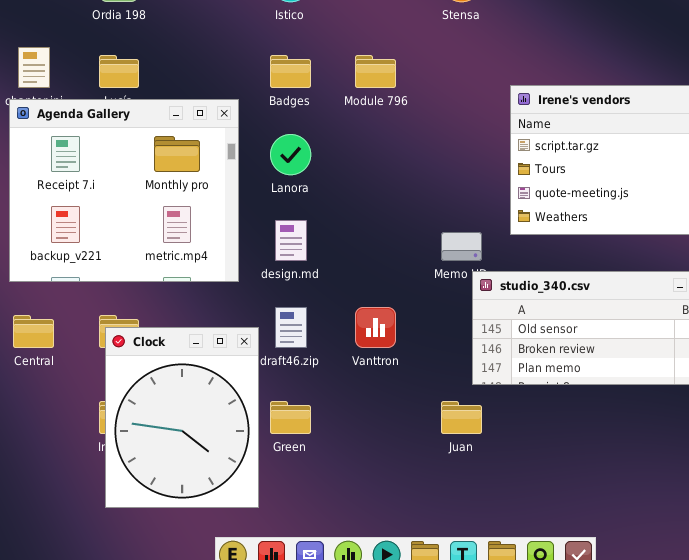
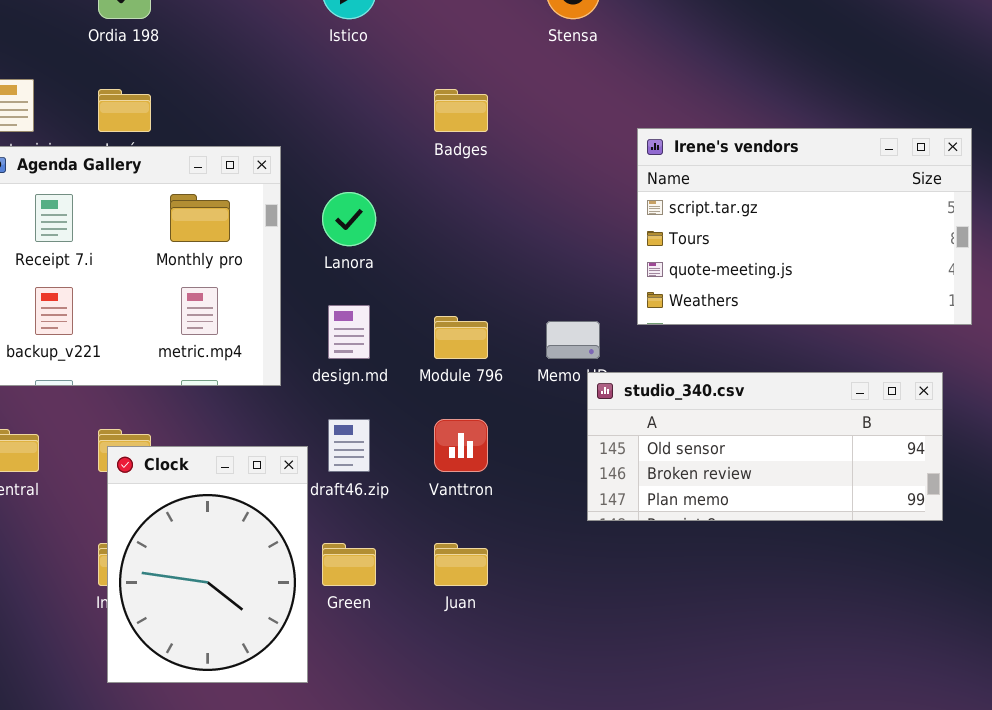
Badges: [270,55,311,88] -> [434,89,488,132], moved
Module 796: [355,55,396,88] -> [434,316,488,359], moved
Juan: [441,401,482,434] -> [434,543,488,586], moved

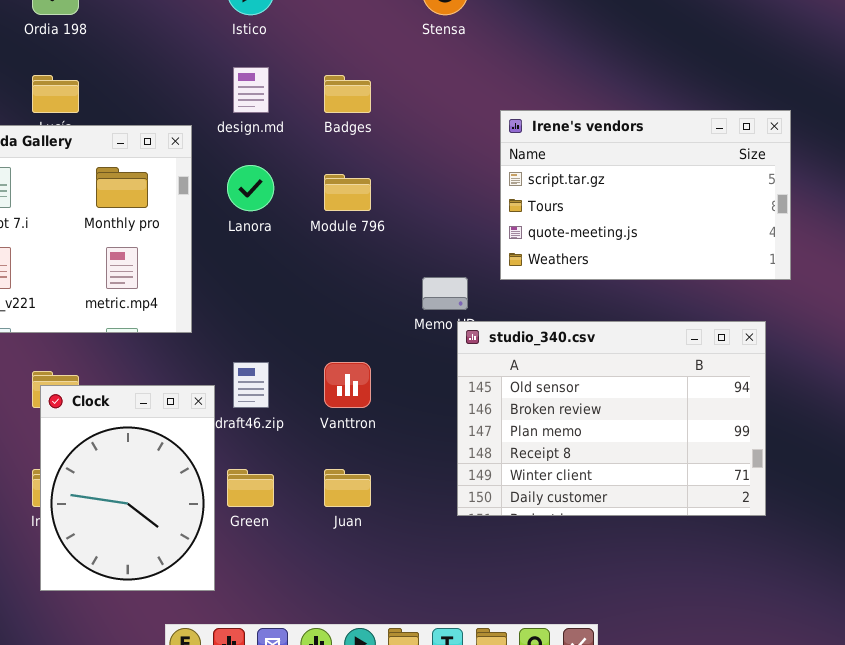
design.md: [328,305,370,359] -> [233,67,269,113], moved
Module 796: [434,316,488,359] -> [324,174,371,211], moved
studio_340.csv: [587,372,943,521] -> [457,321,766,516], resized

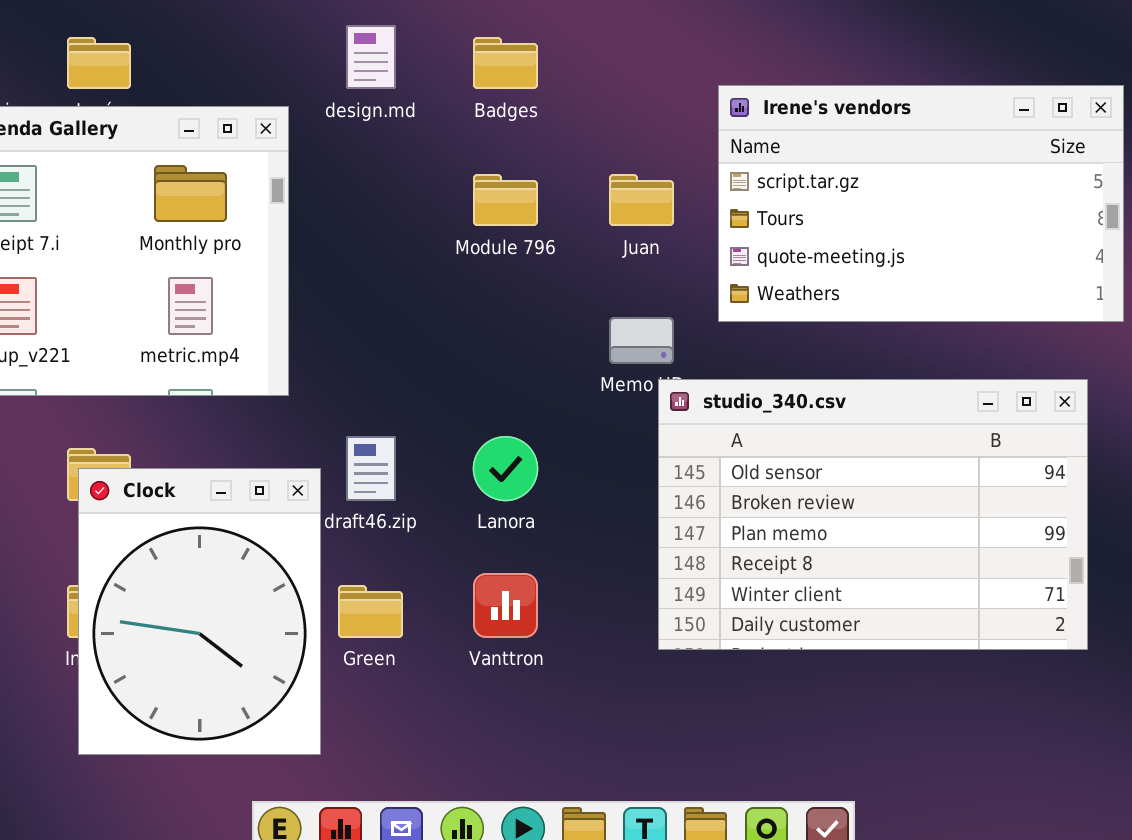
Lanora: [227,165,274,211] -> [473,436,538,501], moved
Vanttron: [324,362,371,408] -> [473,573,538,638], moved
Juan: [324,469,371,507] -> [609,174,674,226], moved

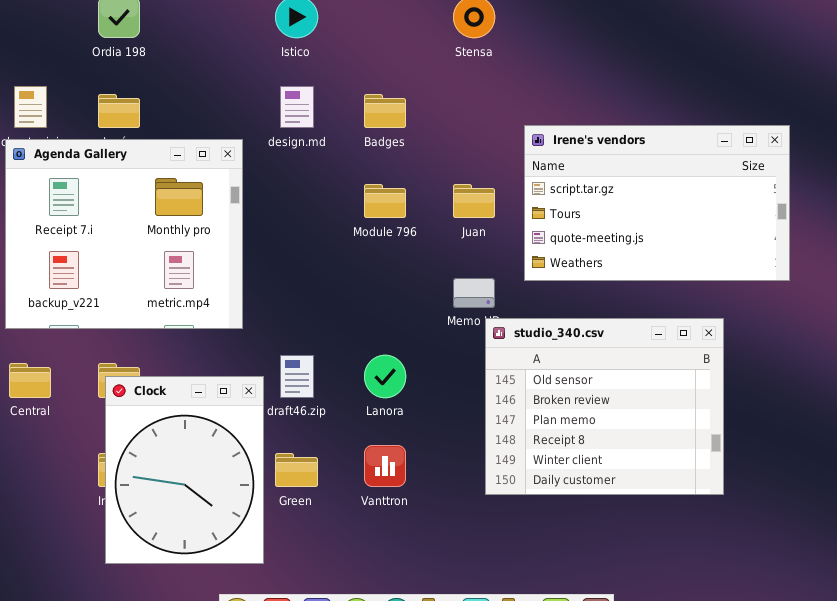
studio_340.csv: [658,379,1088,650] -> [485,318,724,495], resized

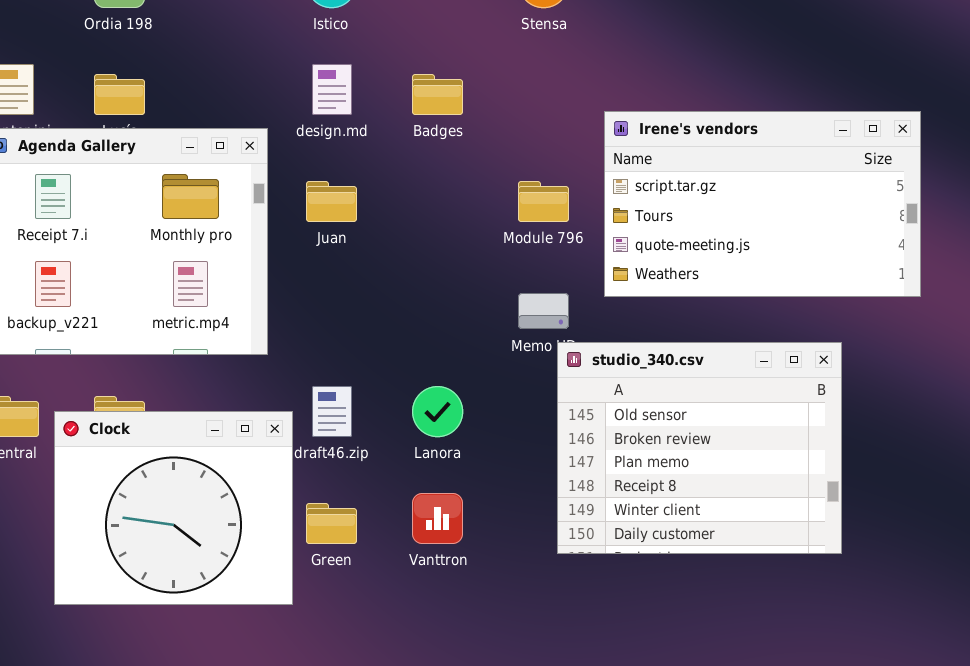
Module 796: [364,184,406,218] -> [518,181,569,222], moved
Juan: [453,184,495,218] -> [306,181,357,222], moved
Clock: [105,376,264,564] -> [54,411,293,605], resized

